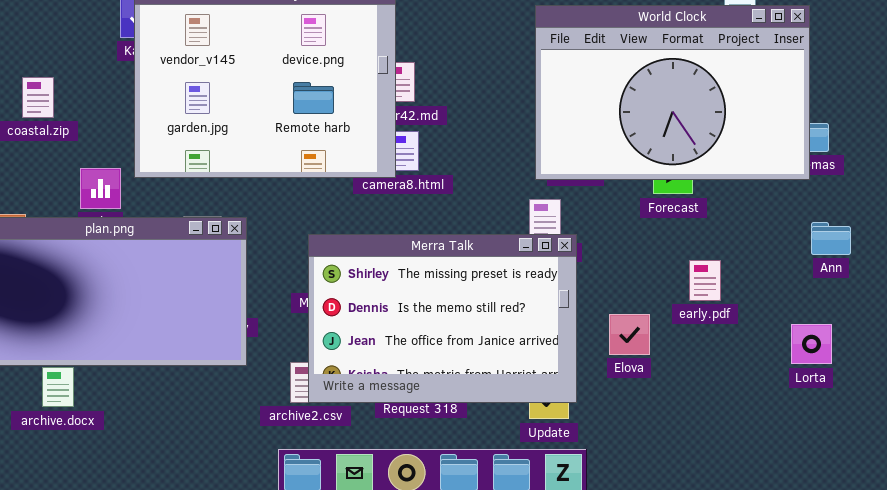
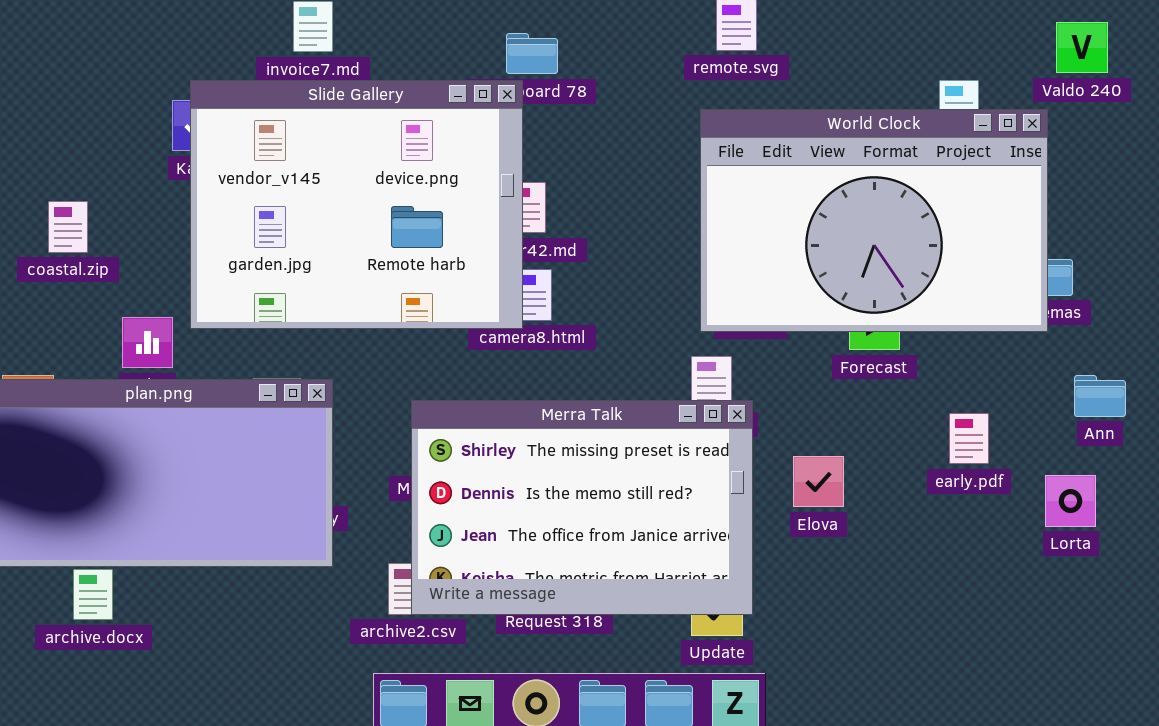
Ann: [811,222,851,255] -> [1074,375,1126,417], moved
early.pdf: [689,260,721,301] -> [949,413,989,464], moved
Elova: [609,314,650,355] -> [793,456,844,507], moved
Lorta: [791,324,832,364] -> [1045,475,1096,527], moved

